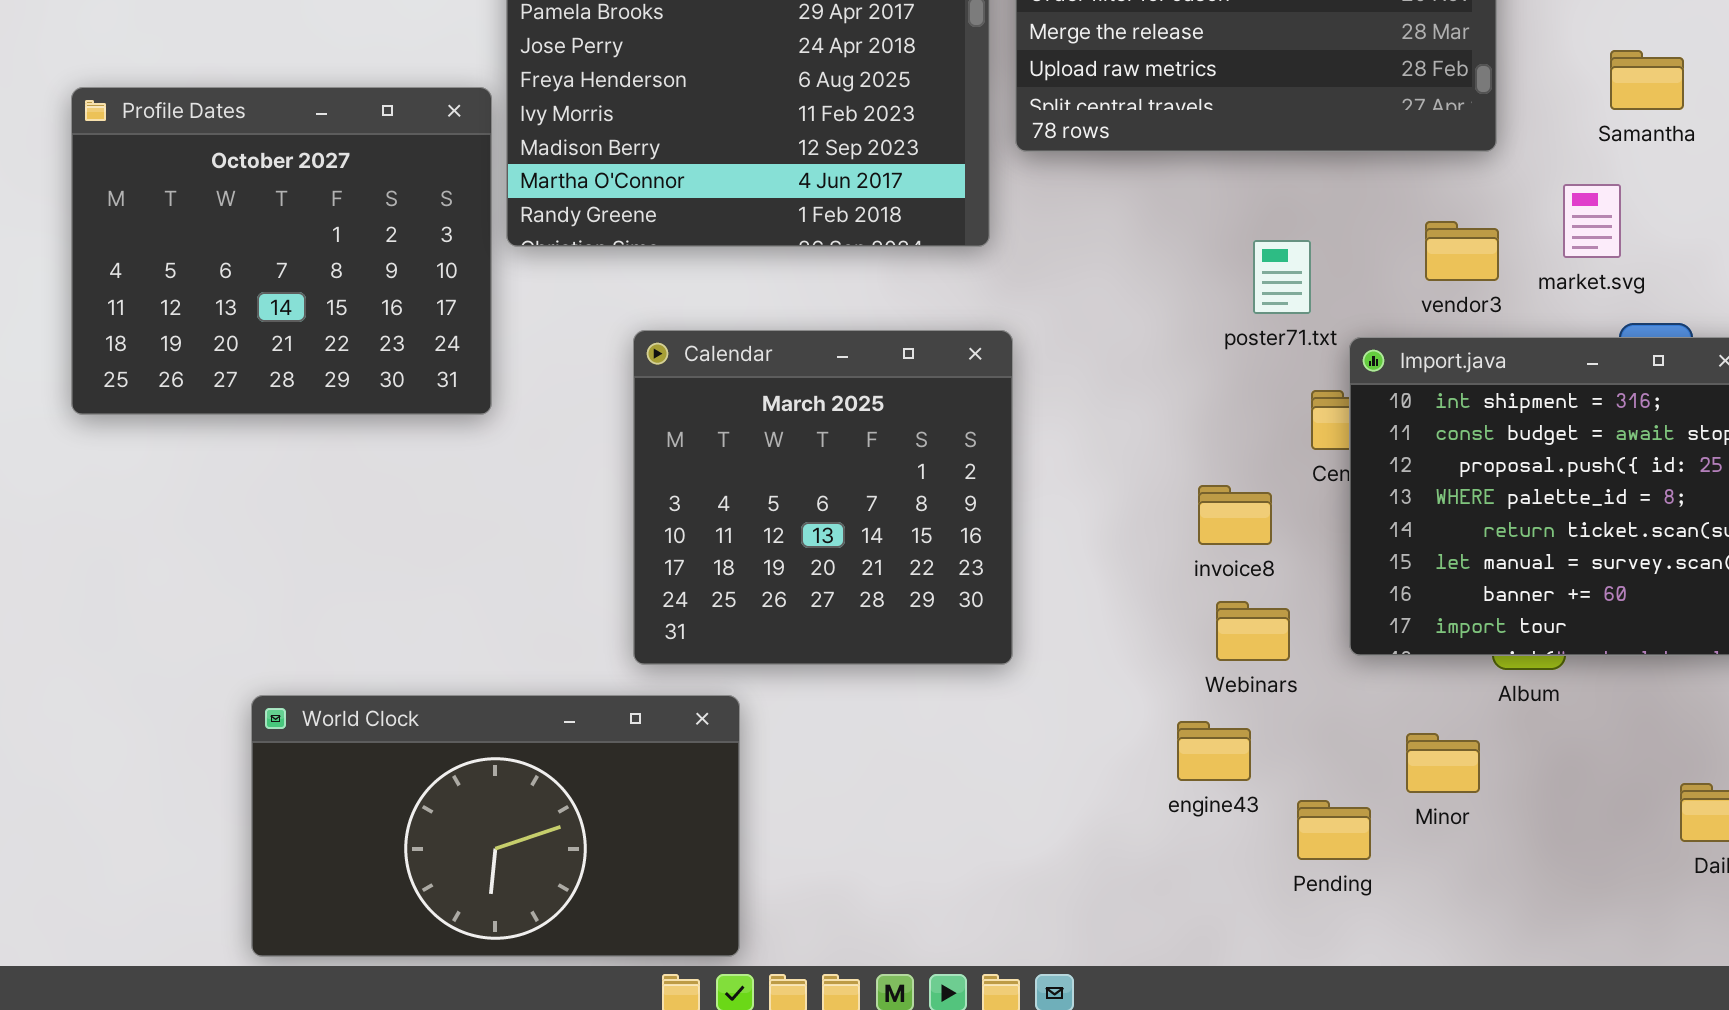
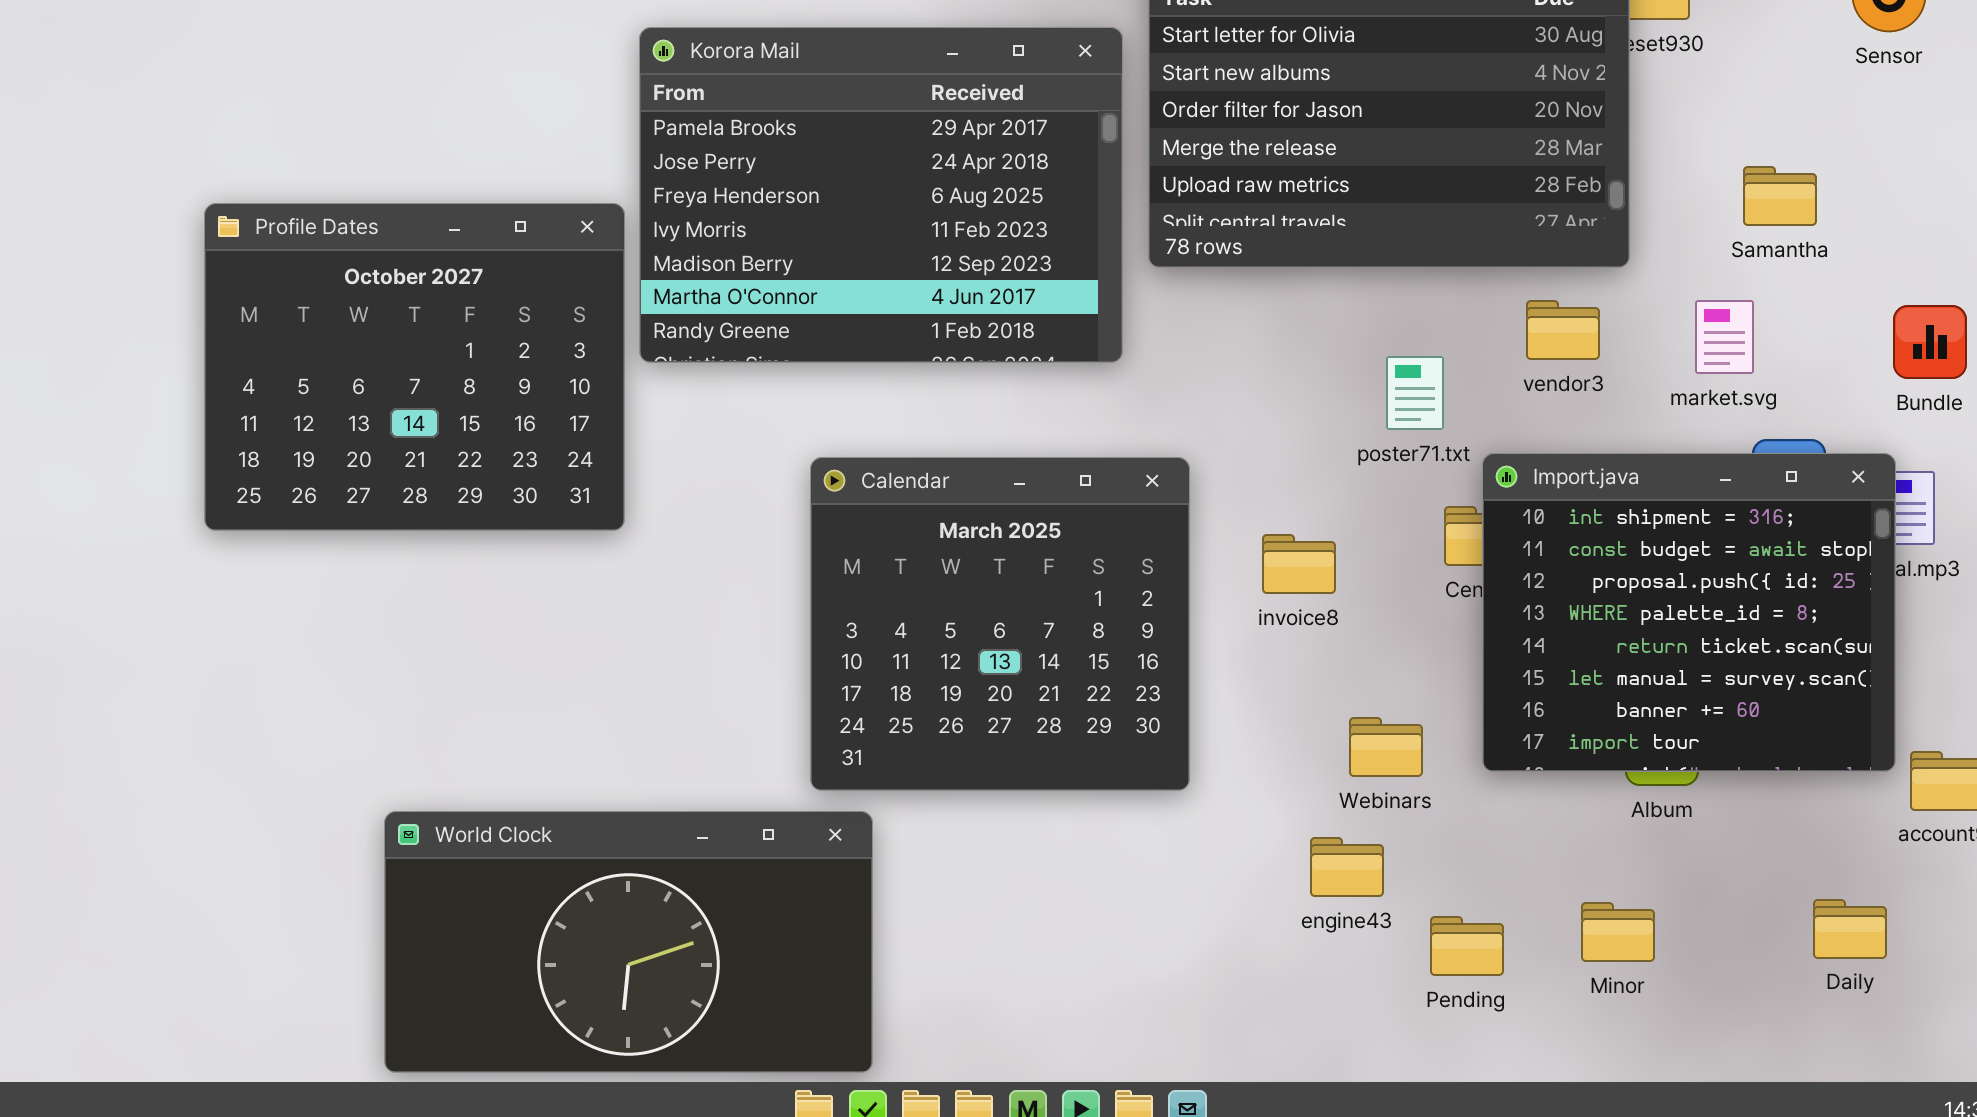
vendor3: [1425,221,1499,281] -> [1526,300,1600,360], moved
Calendar: [633,330,1013,665] -> [810,457,1190,791], moved
invoice8: [1198,485,1272,545] -> [1262,534,1336,594], moved
Minor: [1406,733,1480,793] -> [1581,902,1655,962], moved

